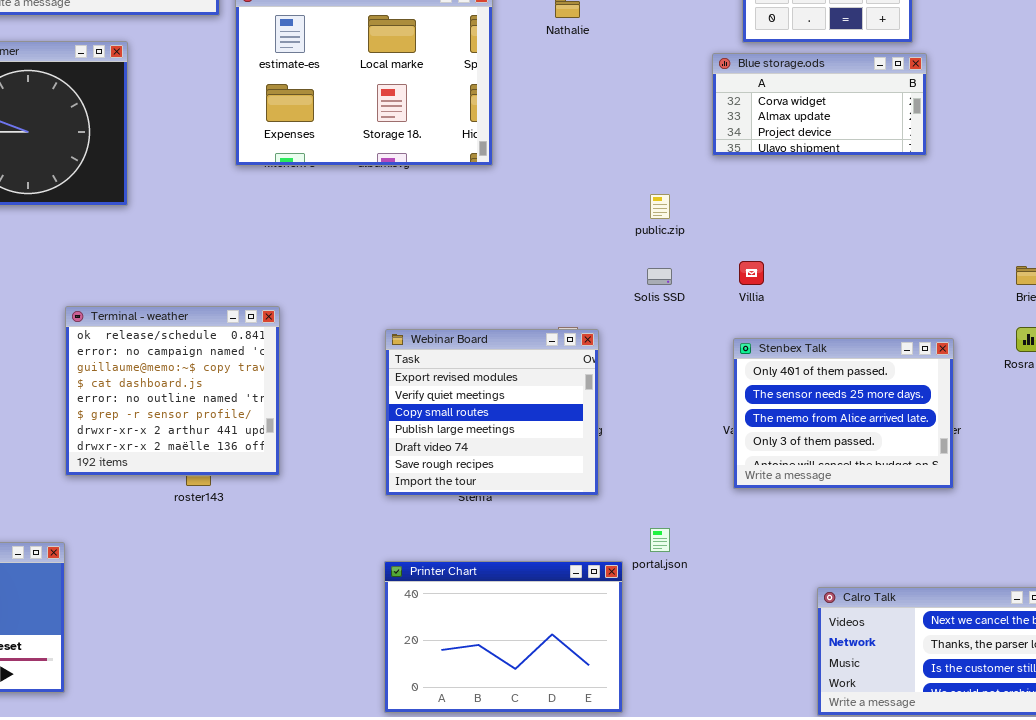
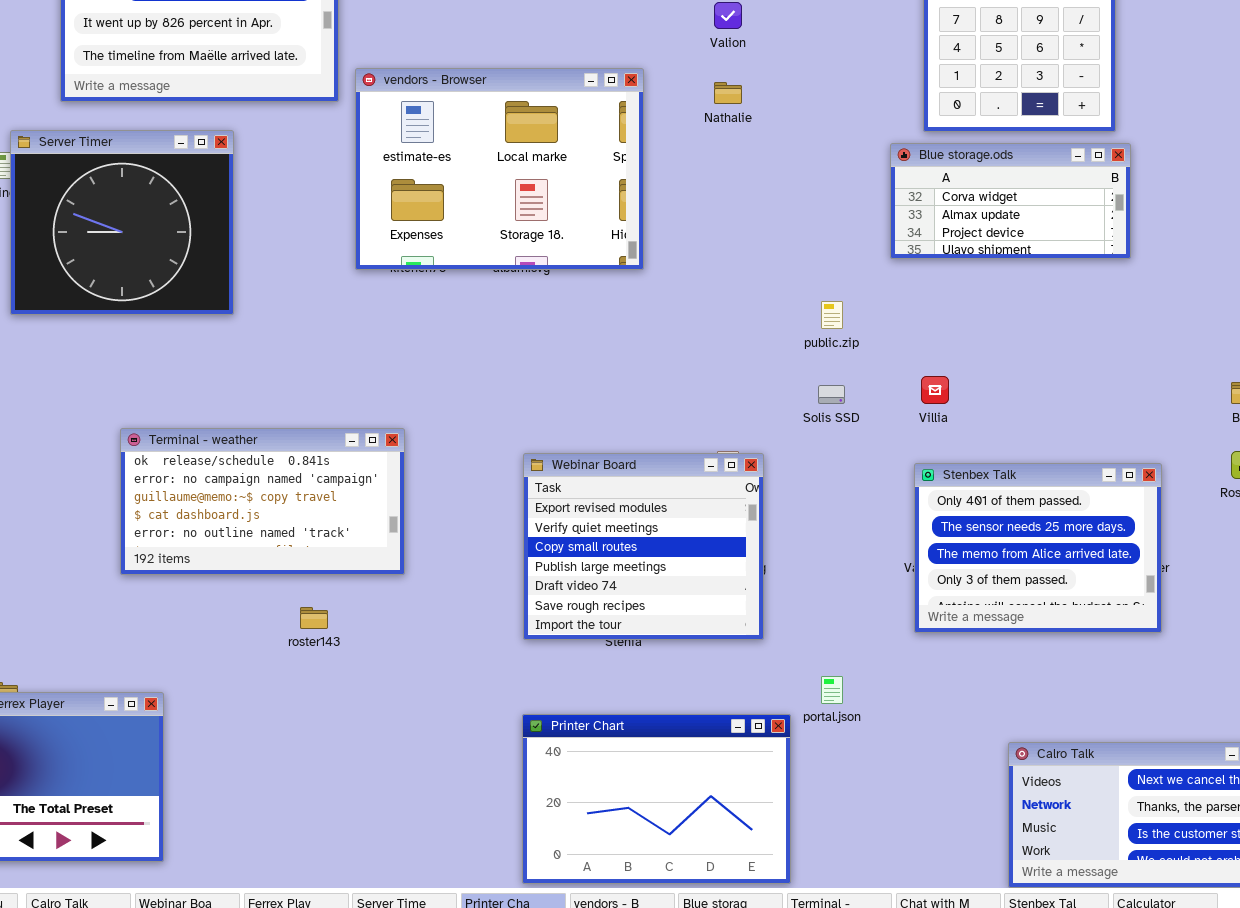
Terminal - weather: [65,306,280,476] -> [120,428,405,575], resized

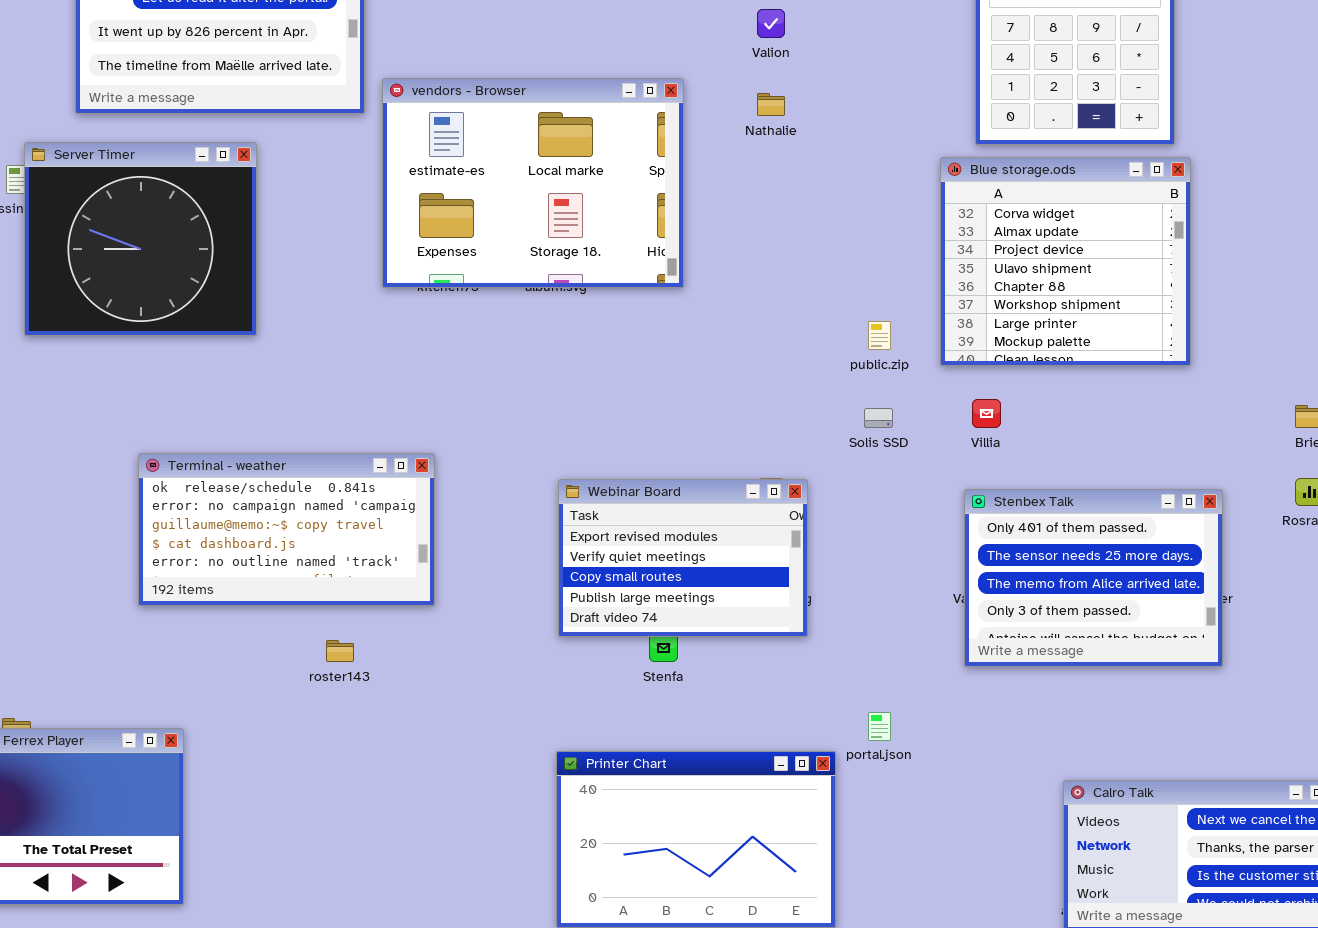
Blue storage.ods: [890,143,1131,259] -> [940,157,1191,366], resized
Webinar Board: [523,453,764,640] -> [558,479,808,637], resized

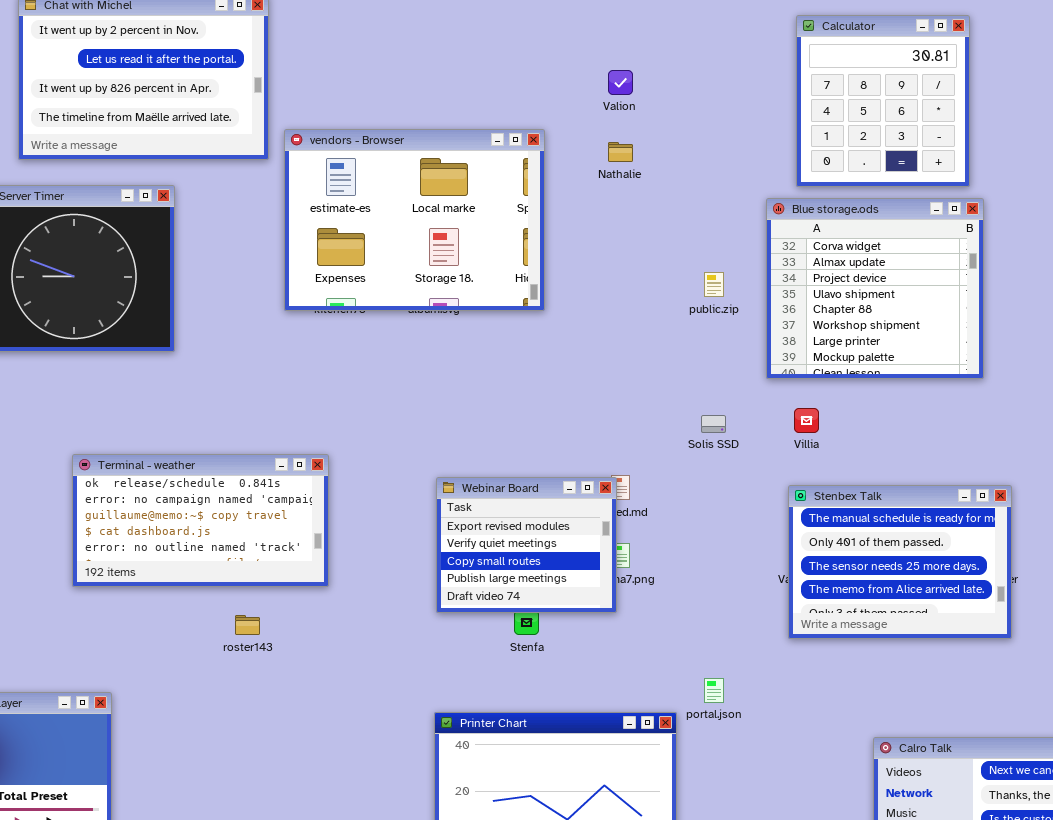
public.zip: [868,321,891,350] -> [704,272,724,297], moved
Webinar Board: [558,479,808,637] -> [436,477,617,613], resized
Stenbex Talk: [964,489,1223,667] -> [788,485,1012,639], scrolled up 1 row

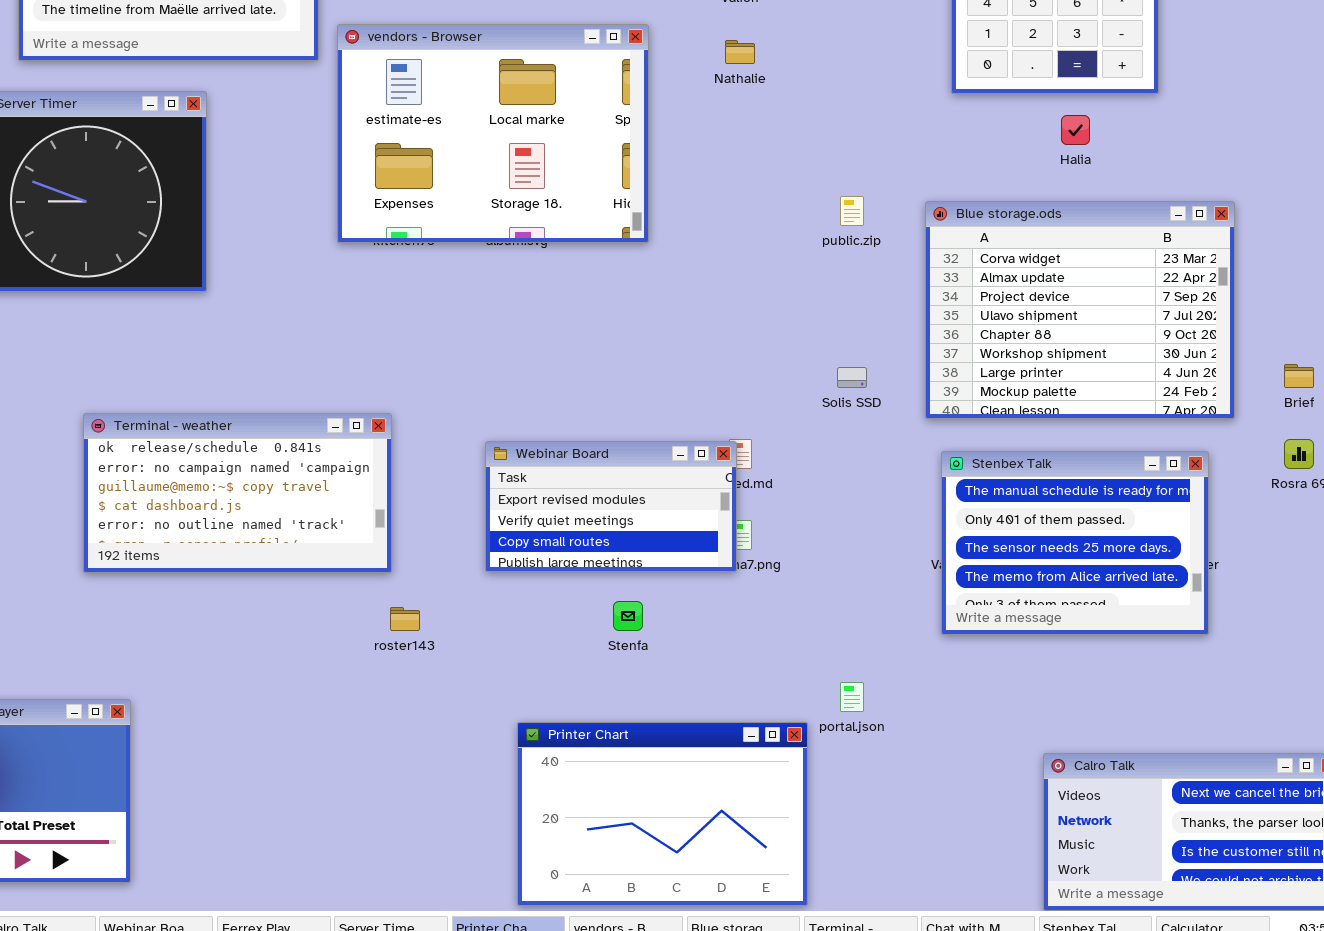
Blue storage.ods: [766,198,984,379] -> [925,201,1235,419], moved, resized
Webinar Board: [436,477,617,613] -> [485,441,737,572], resized
roster143: [235,615,260,635] -> [390,607,420,631], moved

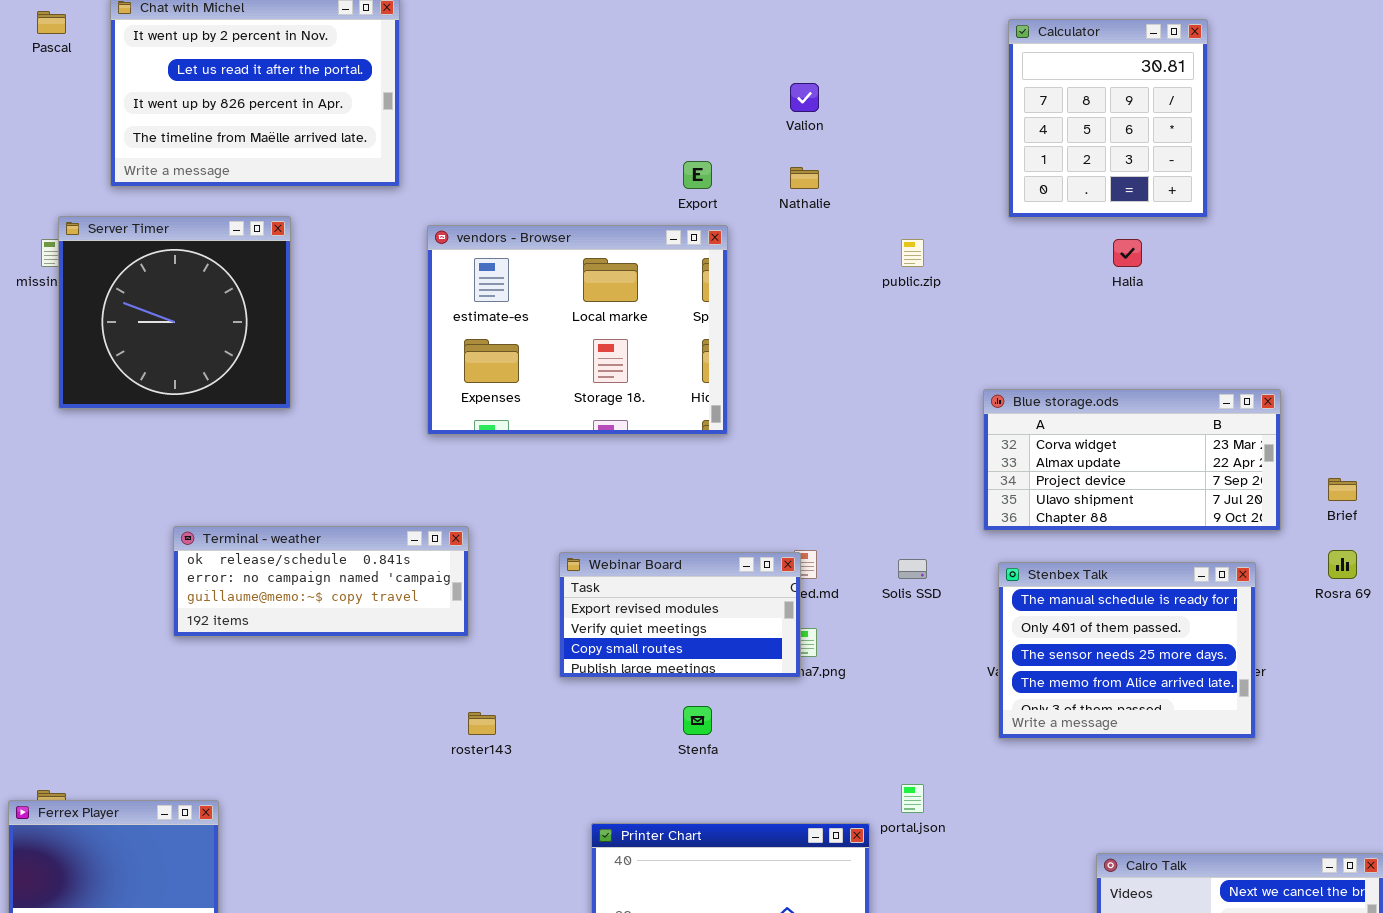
vendors - Browser: [337,24,649,243] -> [427,225,728,435], moved
public.zip: [840,196,864,226] -> [901,239,924,267], moved
Blue storage.ods: [925,201,1235,419] -> [983,389,1281,531], resized
Solis SSD: [837,367,867,388] -> [898,559,927,579], moved
Terminal - weather: [83,413,392,573] -> [173,526,469,637], resized

